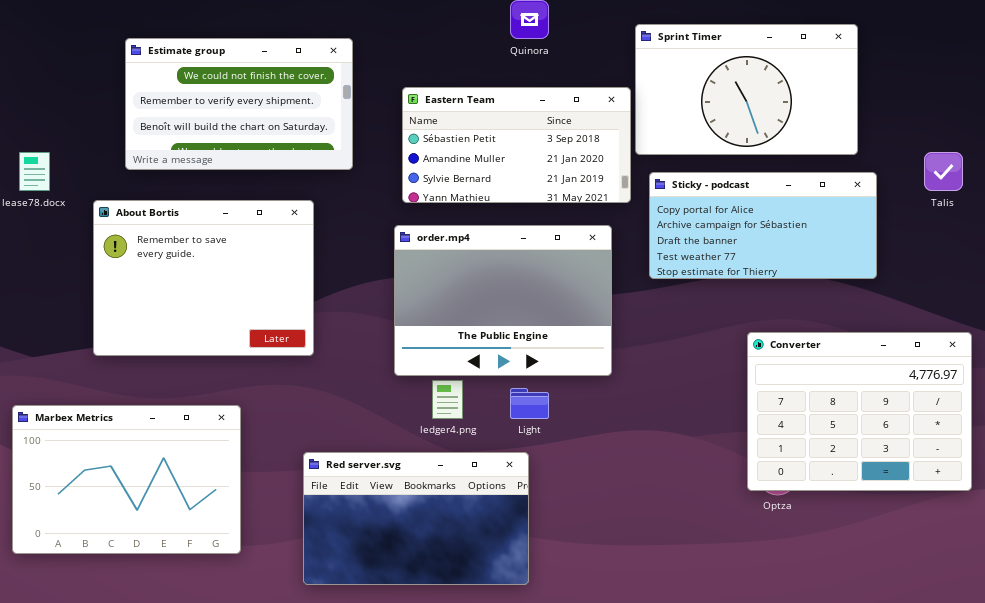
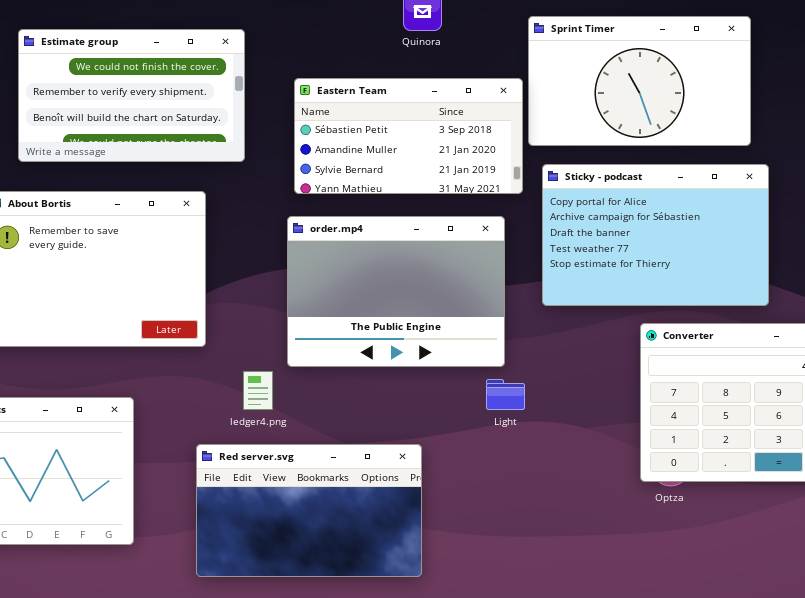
Sticky - podcast: [649,172,877,279] -> [542,164,769,306], resized
ledger4.png: [432,380,463,419] -> [243,371,273,410], moved
Light: [510,388,549,419] -> [486,379,525,410], moved

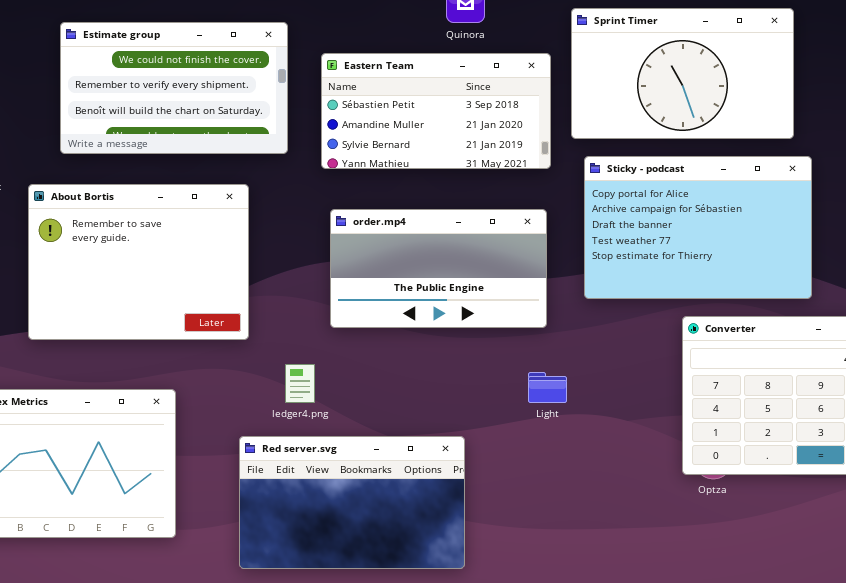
Eastern Team: [294,78,523,194] -> [321,53,551,169], moved
order.mp4: [287,216,505,367] -> [330,209,547,328], resized

